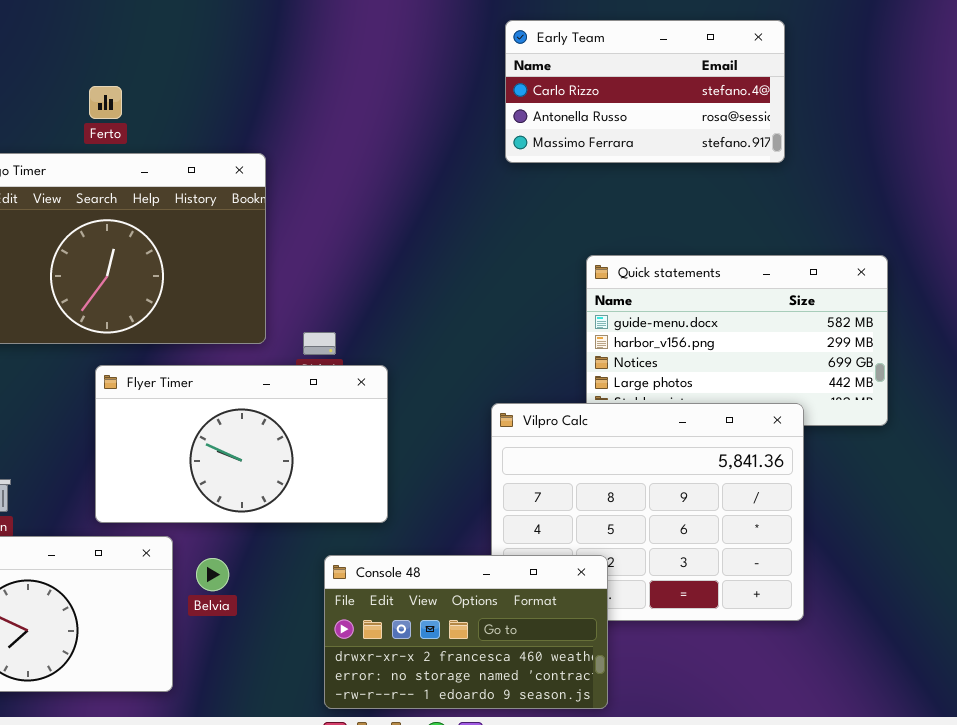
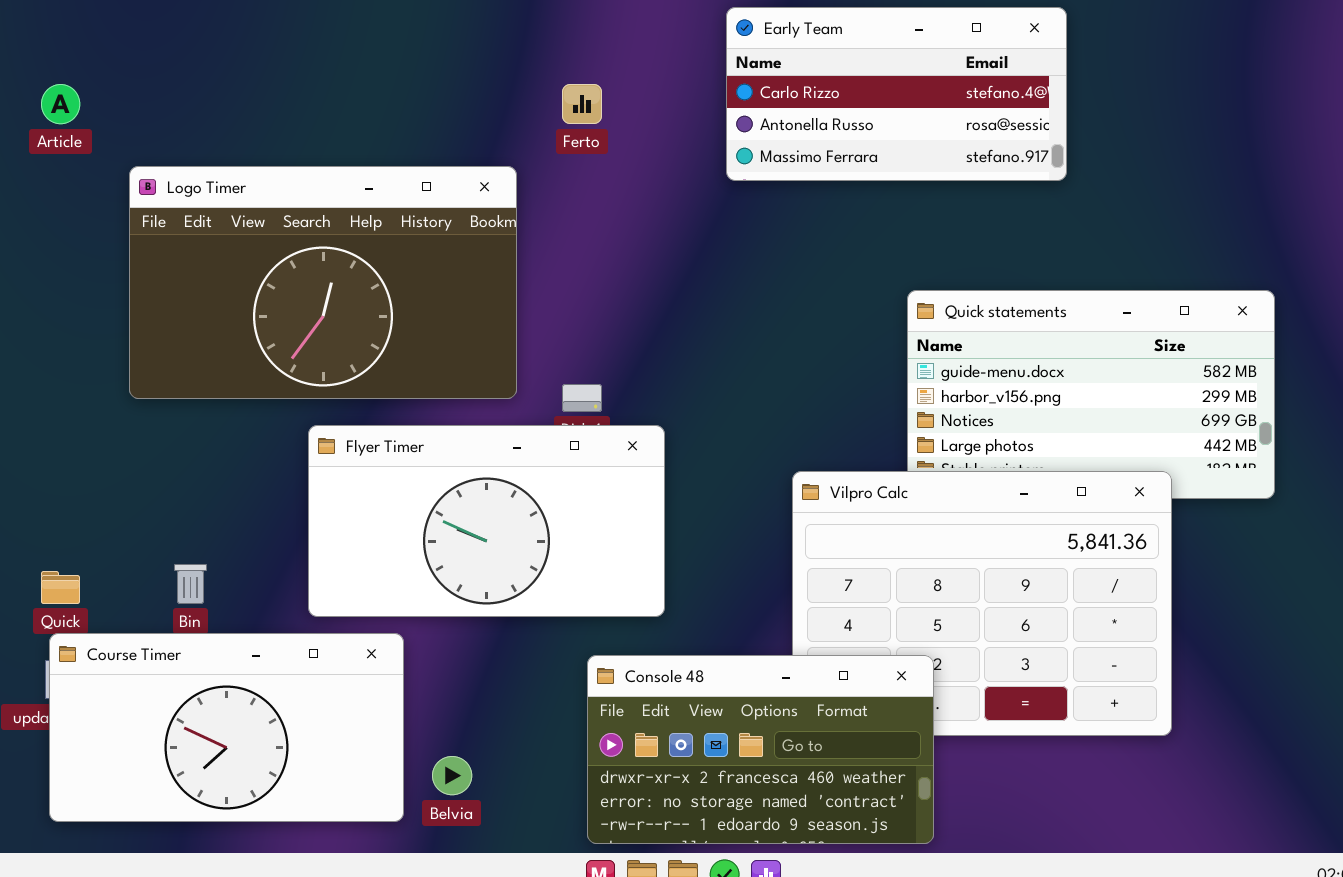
Early Team: [505,20,785,163] -> [726,7,1067,181], moved
Ferto: [89,86,122,119] -> [562,84,602,124], moved
Belvia: [196,558,229,591] -> [432,756,472,795], moved

